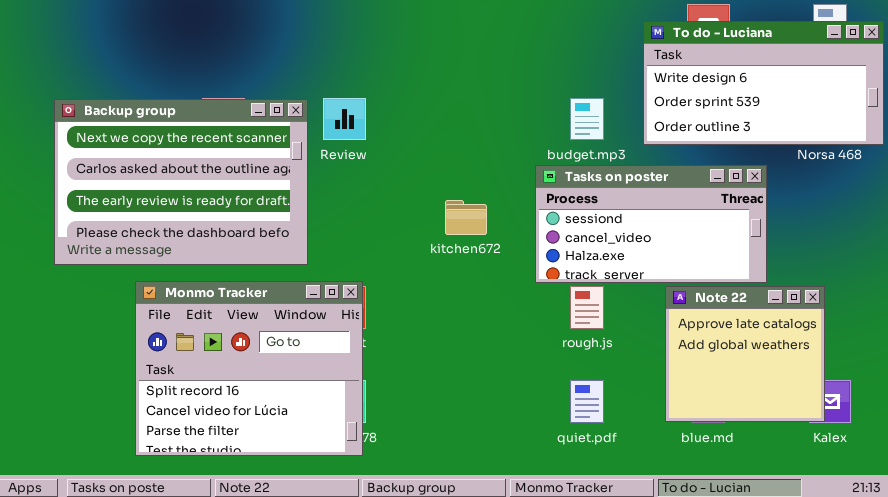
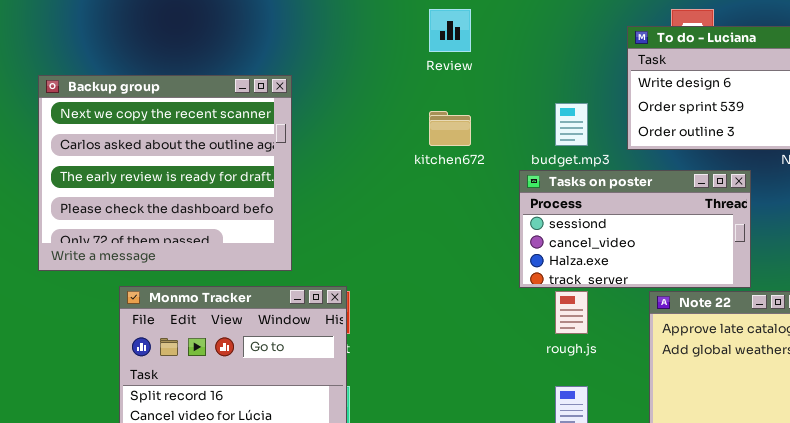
Review: [323,98,366,140] -> [429,9,471,52], moved
Backup group: [54,99,308,265] -> [38,75,292,271], resized
kitchen672: [445,200,487,235] -> [429,111,471,146], moved

